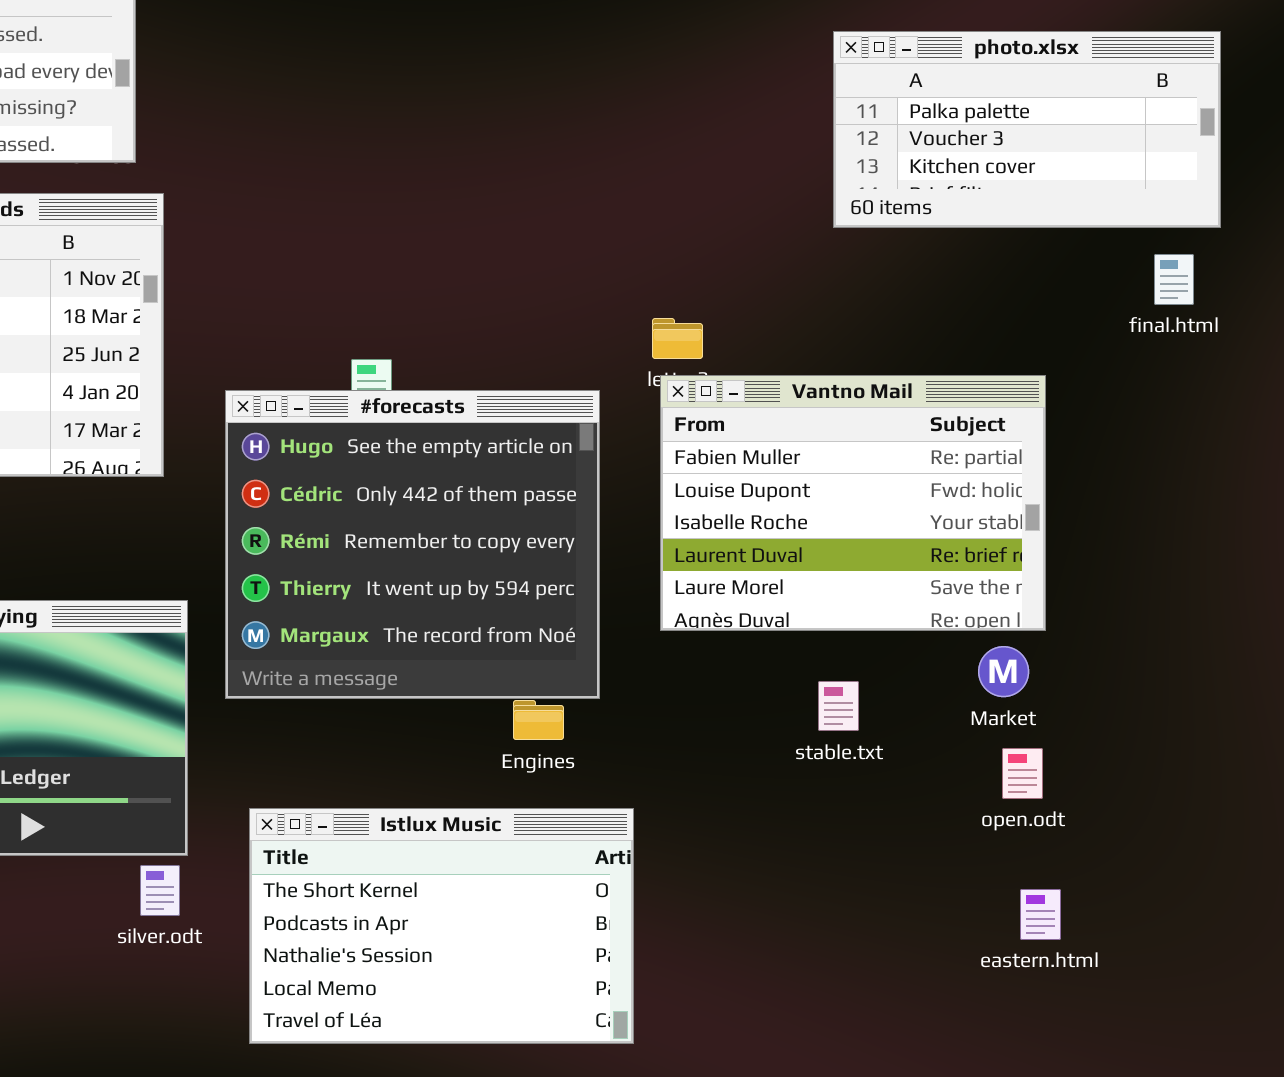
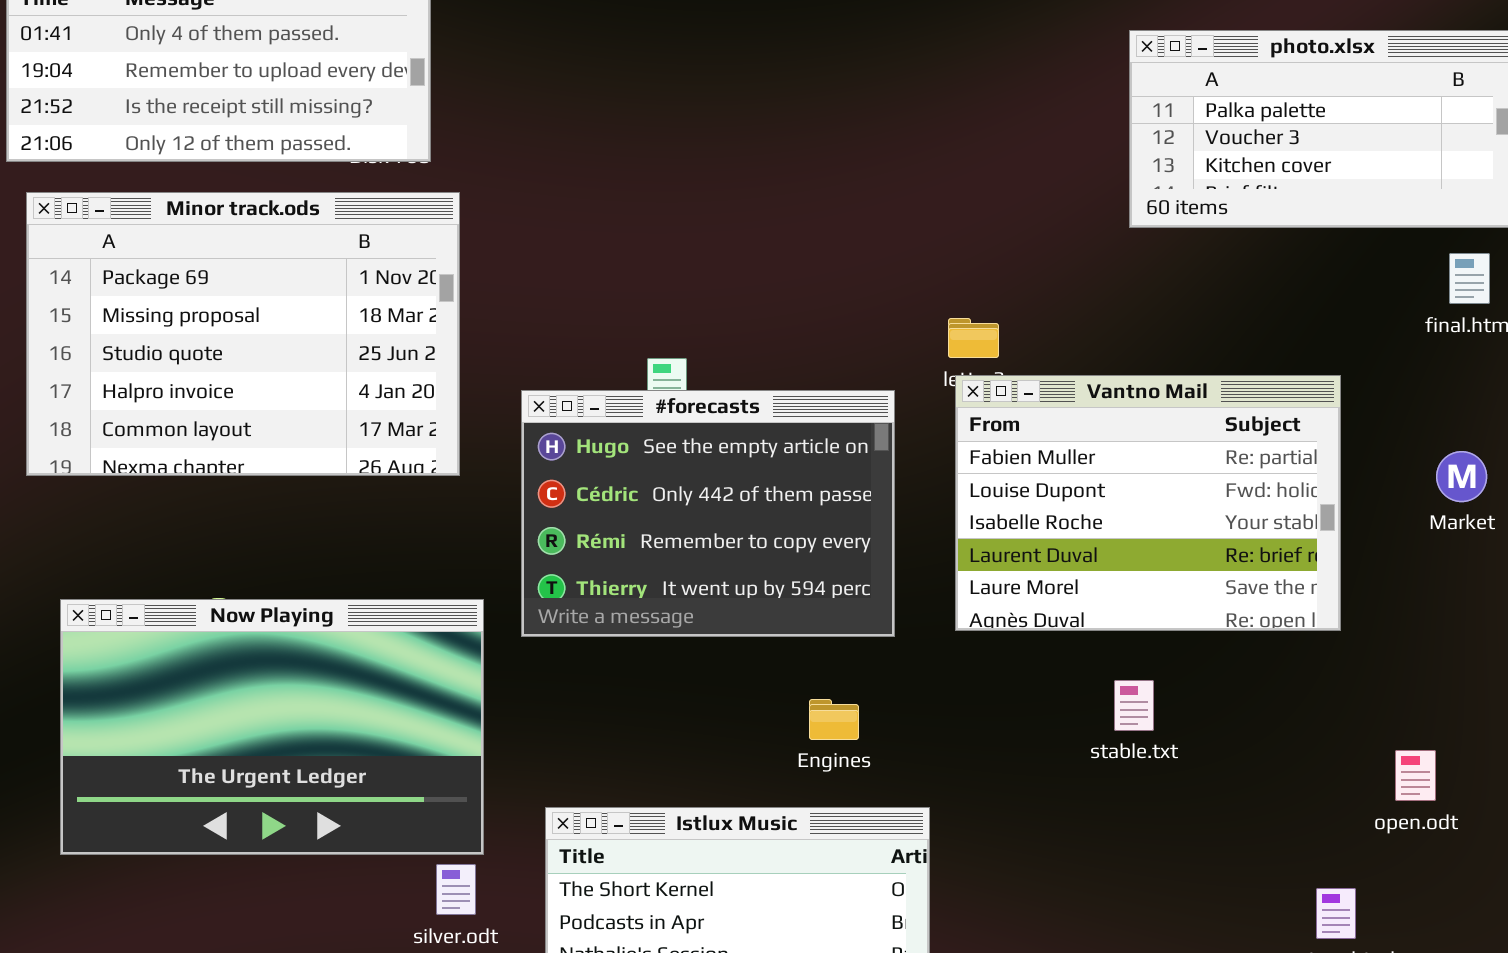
#forecasts: [225,390,600,699] -> [521,390,895,637], resized
Market: [978,646,1029,697] -> [1436,451,1487,502], moved
open.odt: [1002,748,1043,799] -> [1395,750,1436,801], moved

